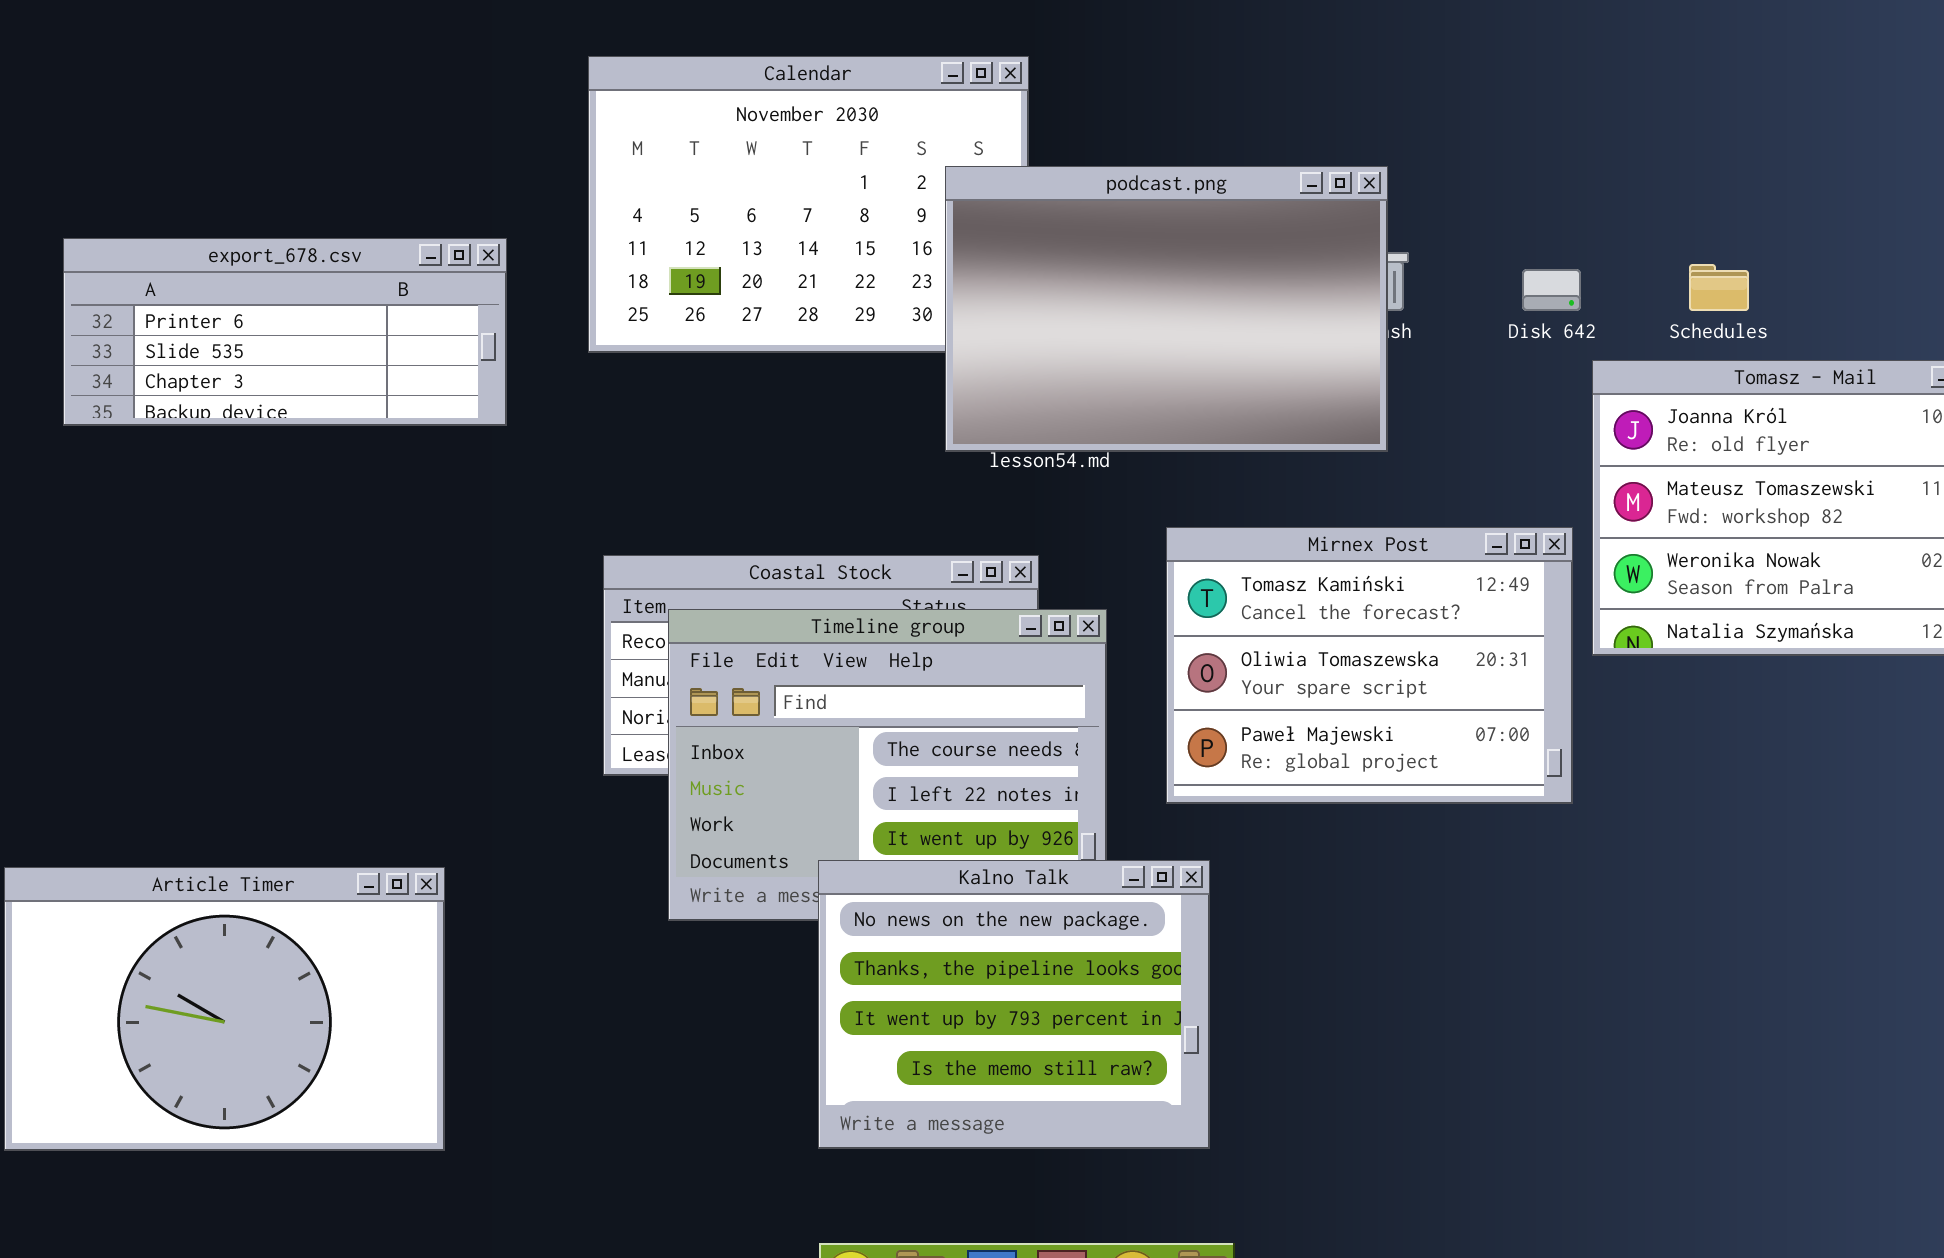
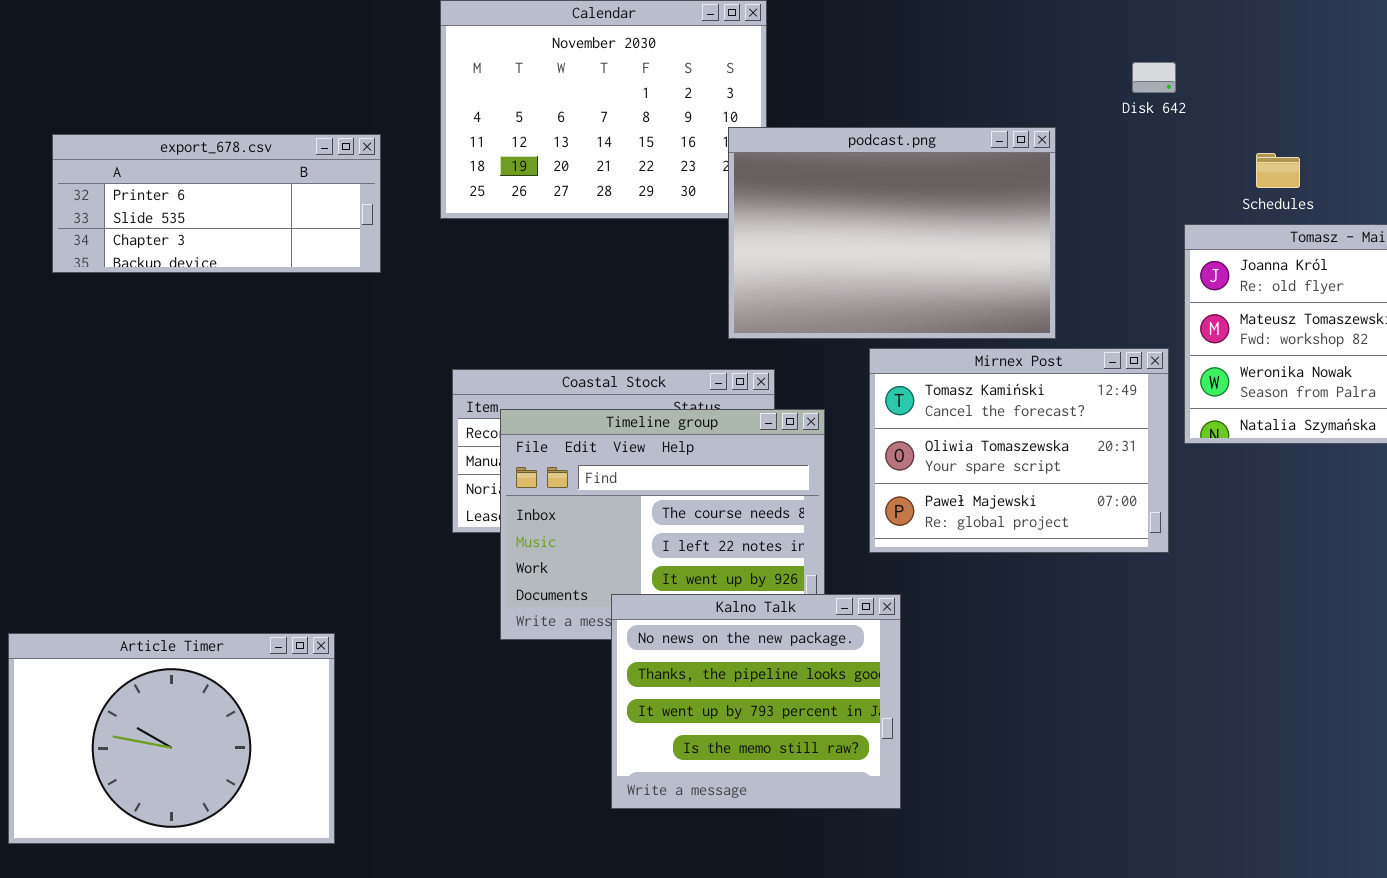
podcast.png: [945,166,1388,452] -> [728,127,1056,339], moved
Disk 642: [1522,269,1581,311] -> [1132,62,1176,93], moved
Article Timer: [4,867,445,1151] -> [8,633,335,844], moved

